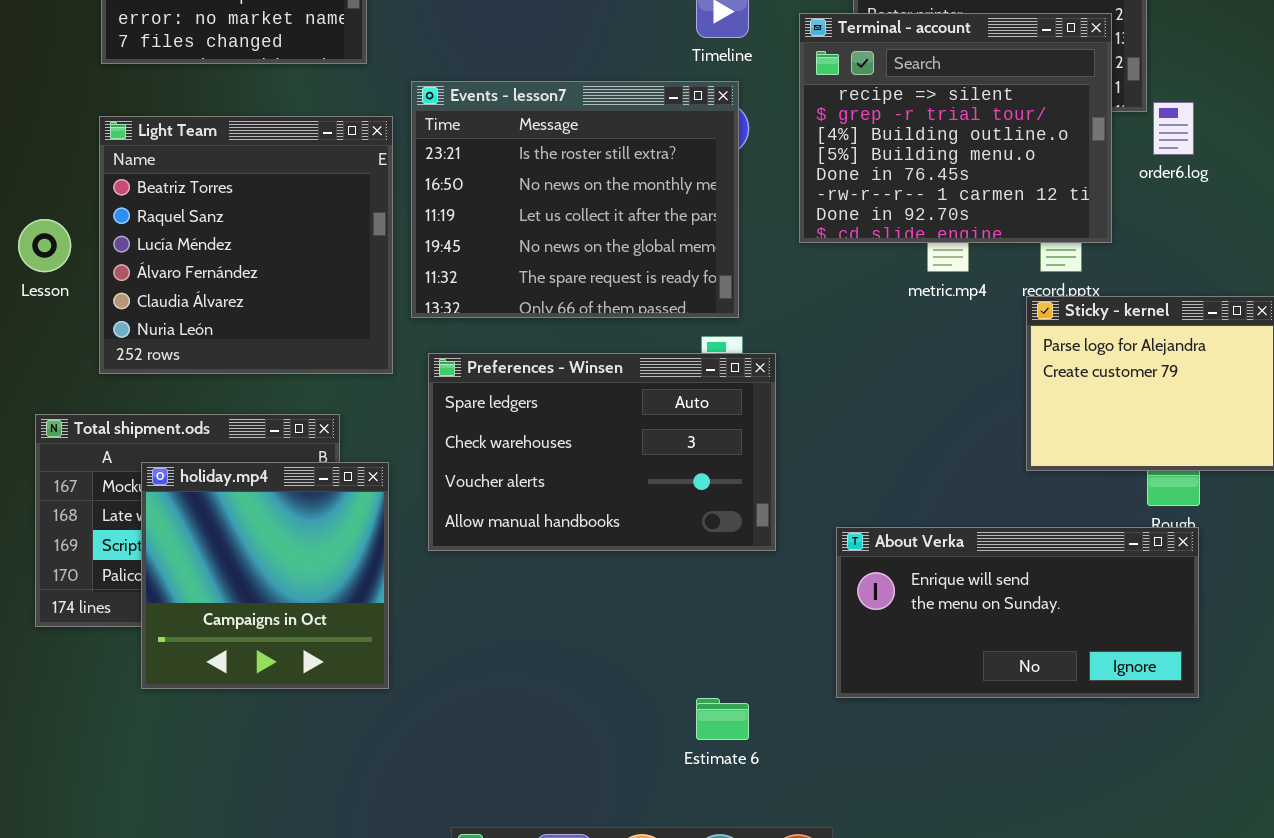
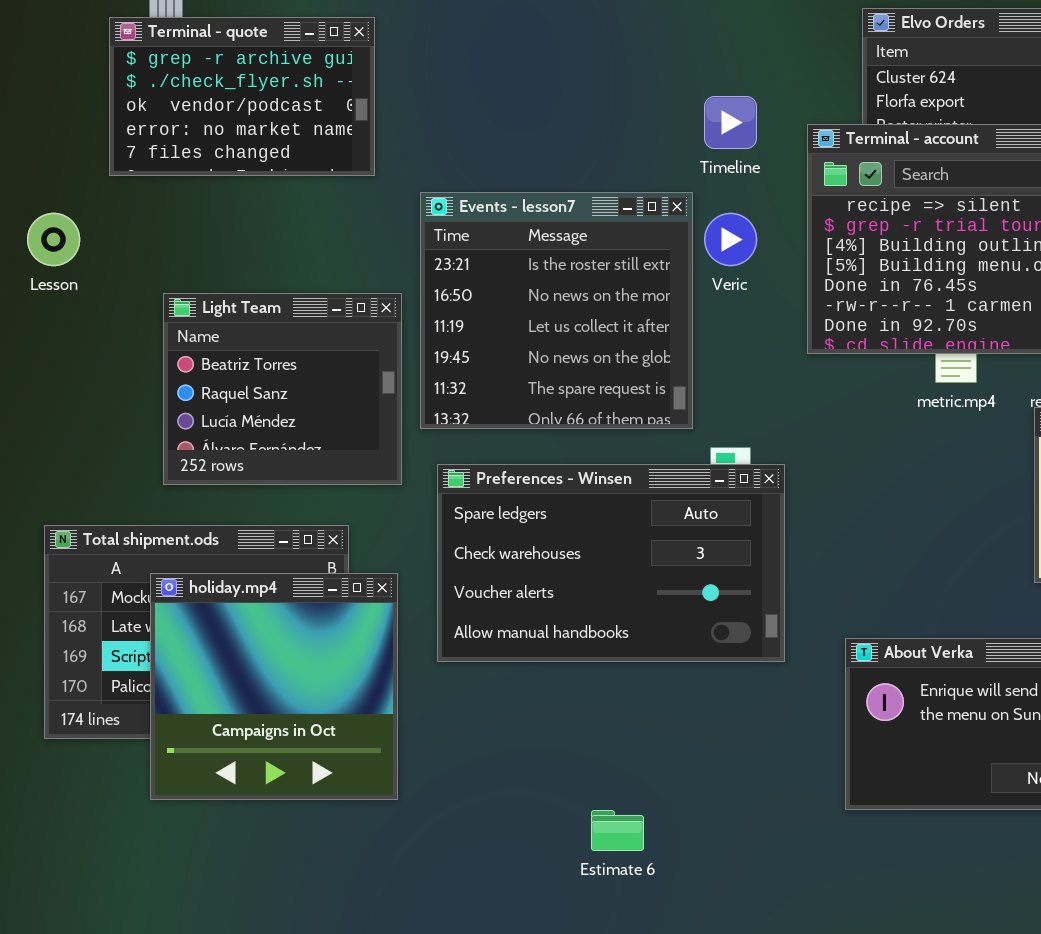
Events - lesson7: [411,81,739,318] -> [420,192,693,429], resized
Light Team: [99,116,393,374] -> [163,293,402,485], resized
Lesson: [18,219,71,272] -> [27,213,80,266], moved
Estimate 6: [696,698,749,740] -> [591,810,644,851], moved

